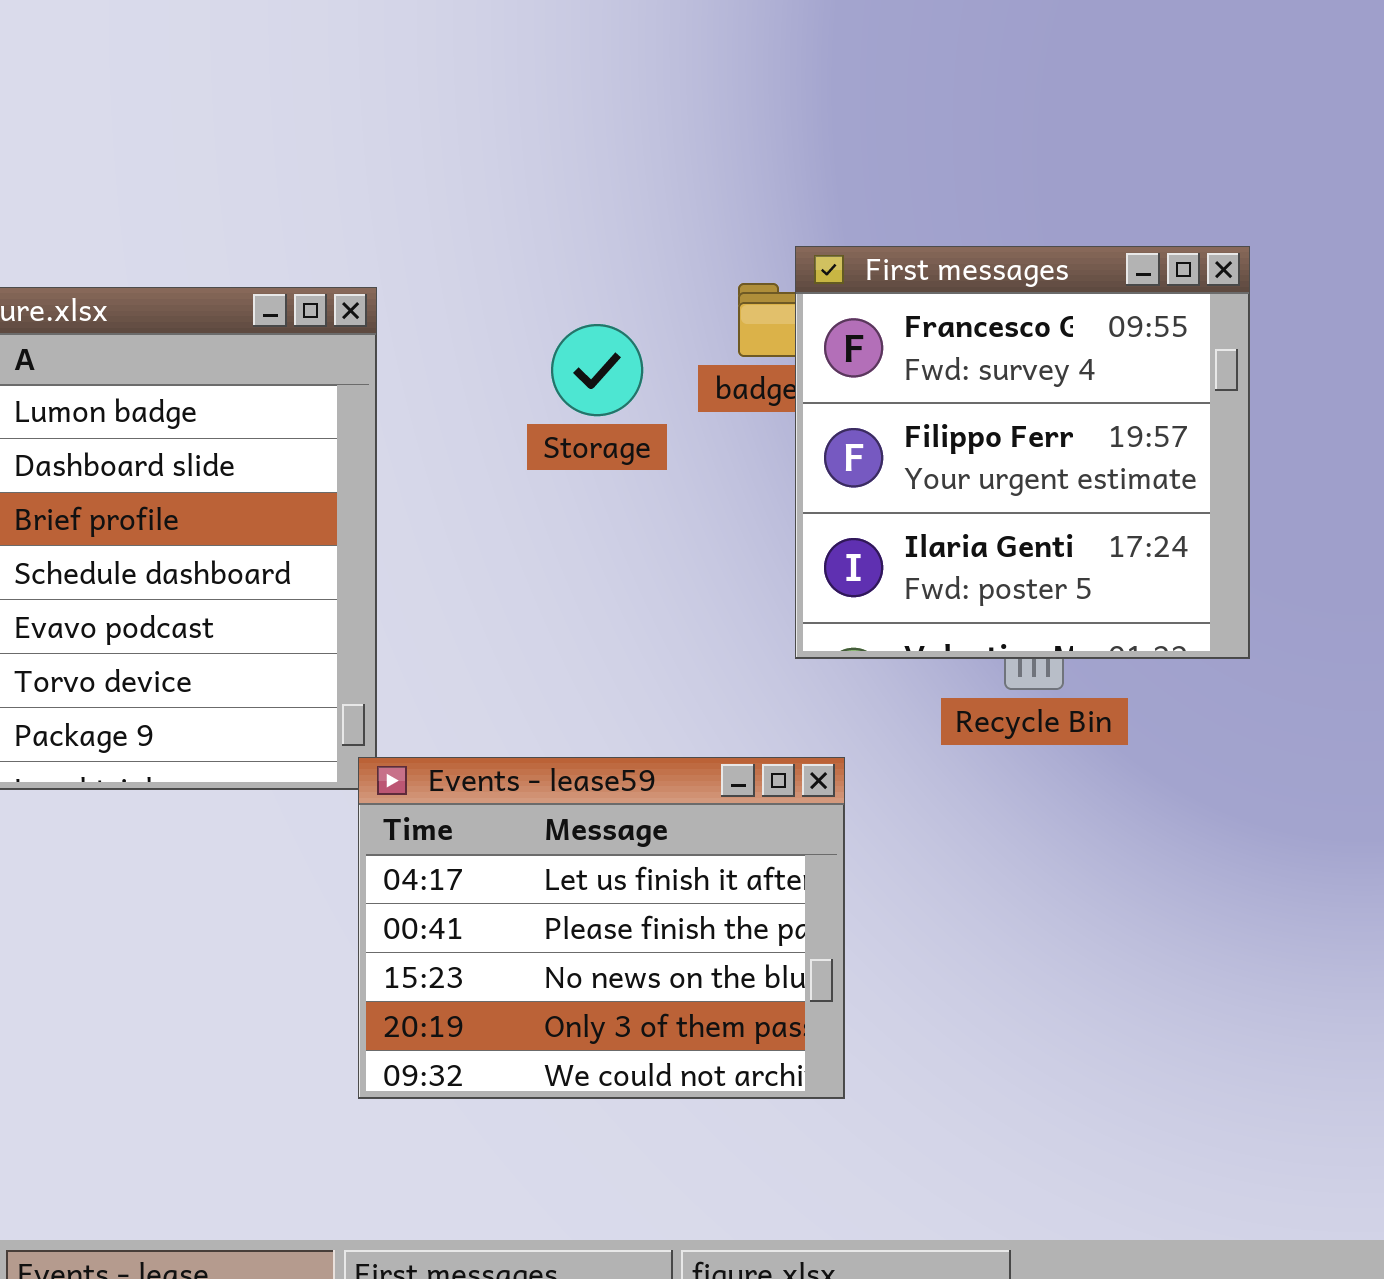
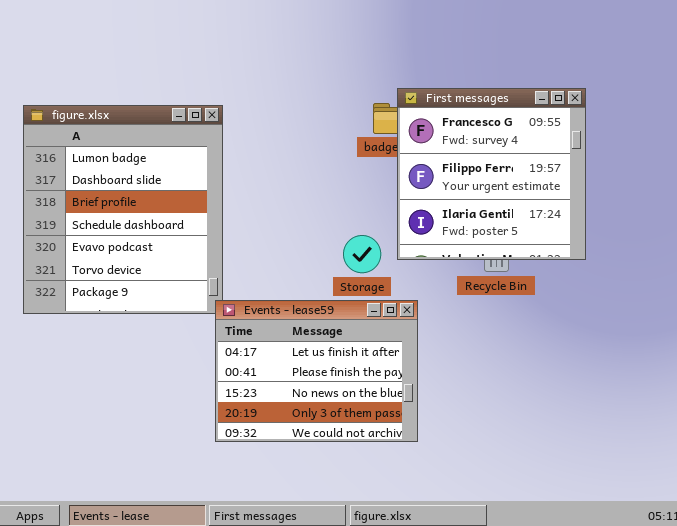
Storage: [551,324,643,416] -> [343,235,381,273], moved

